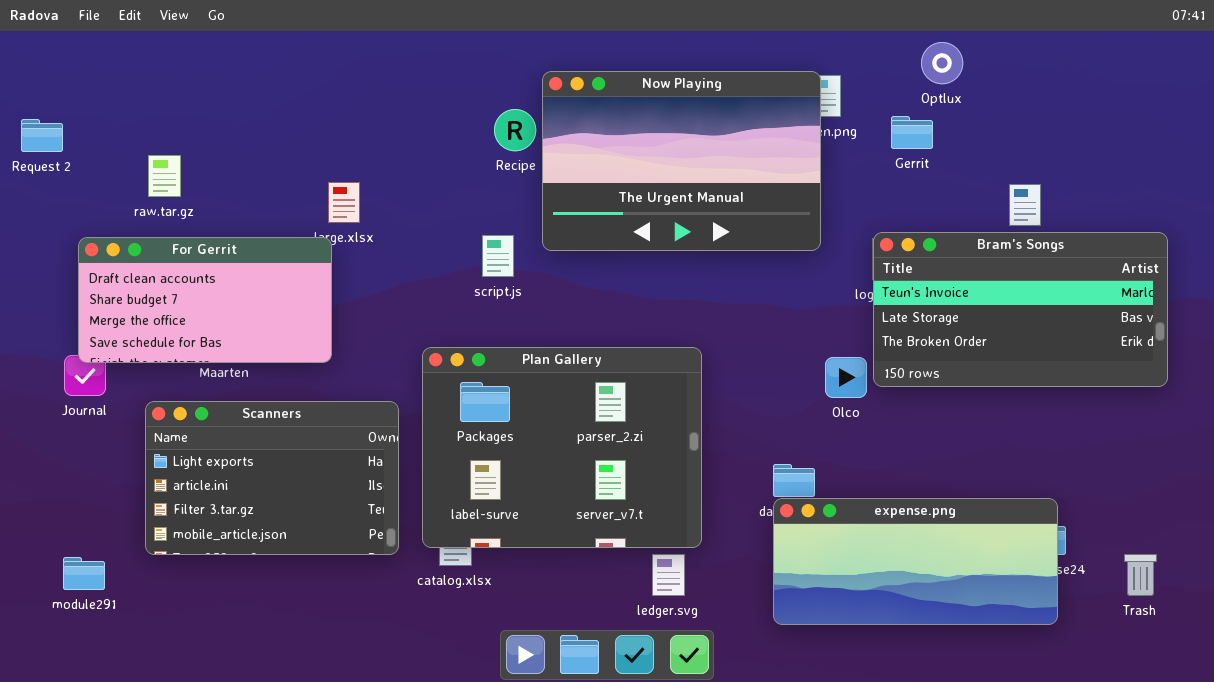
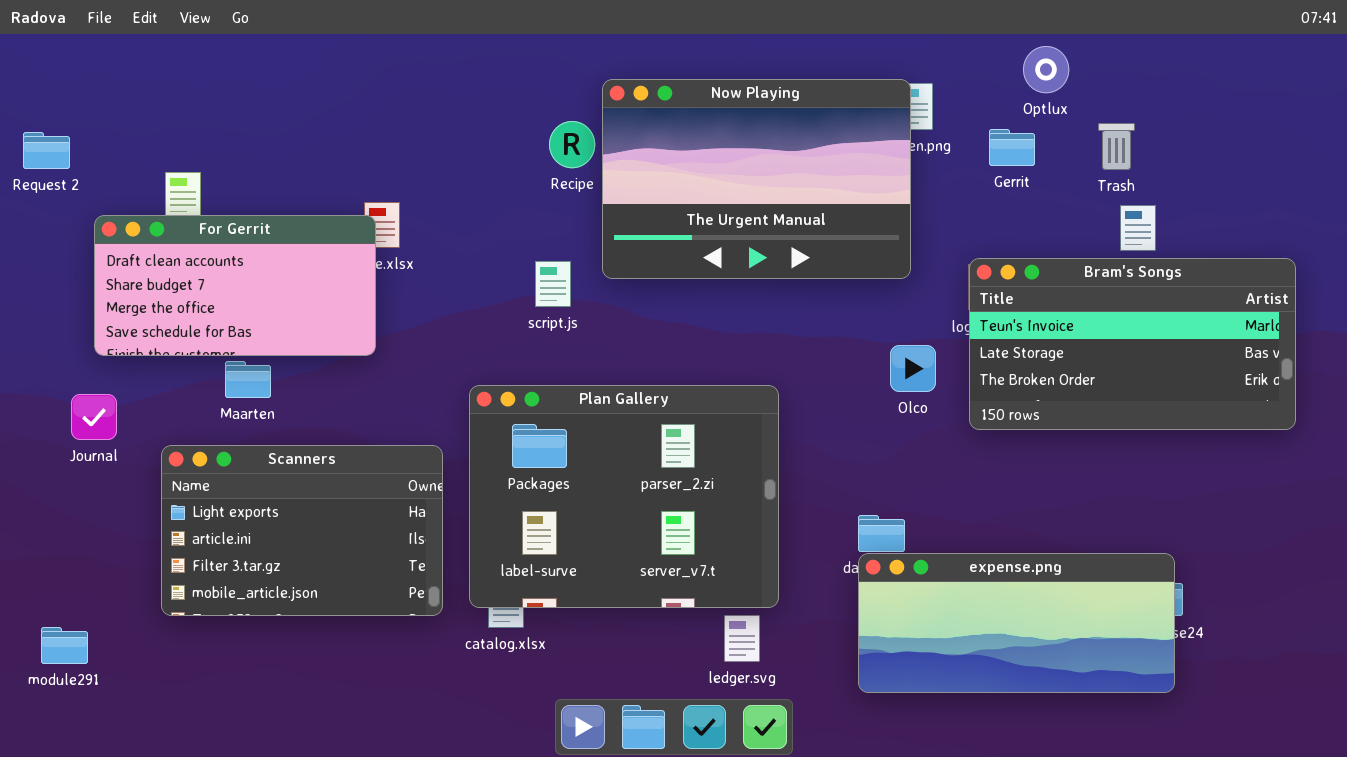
For Gerrit: [78,237,332,363] -> [94,215,376,356], moved
Olco: [825,357,867,398] -> [890,345,936,392], moved
Trash: [1124,554,1157,596] -> [1098,123,1135,170], moved
module291: [63,557,105,590] -> [41,627,88,664], moved

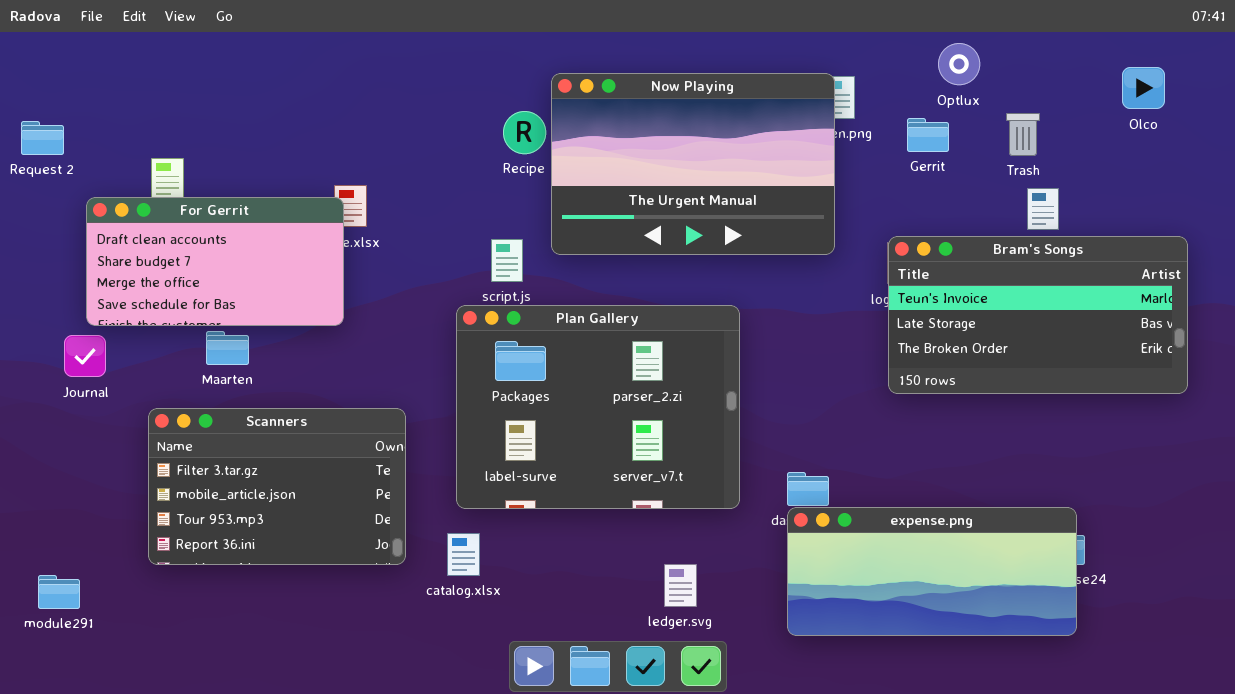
Olco: [890,345,936,392] -> [1122,67,1165,109], moved
Plan Gallery: [469,385,779,608] -> [456,305,740,509], moved
Journal: [71,394,117,440] -> [64,335,106,377], moved
Scanners: [161,445,443,616] -> [148,408,406,565], scrolled down 2 rows

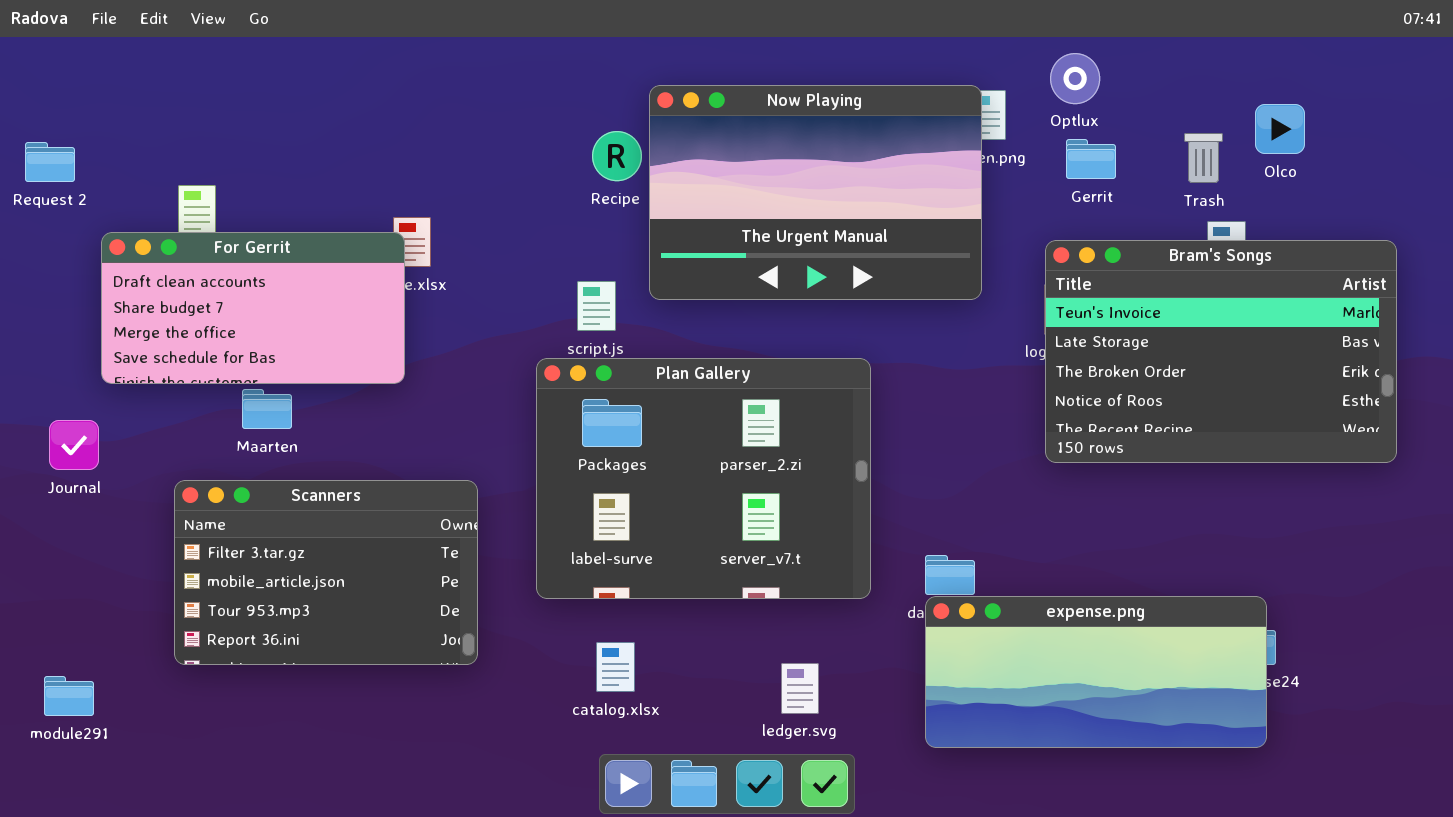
Optlux: [938,43,980,85] -> [1050,53,1100,104], moved
Olco: [1122,67,1165,109] -> [1255,104,1305,154], moved
Bram's Songs: [888,236,1188,394] -> [1045,240,1397,463], resized
Journal: [64,335,106,377] -> [49,420,99,470], moved
catalog.xlsx: [447,533,480,576] -> [596,642,635,692], moved

